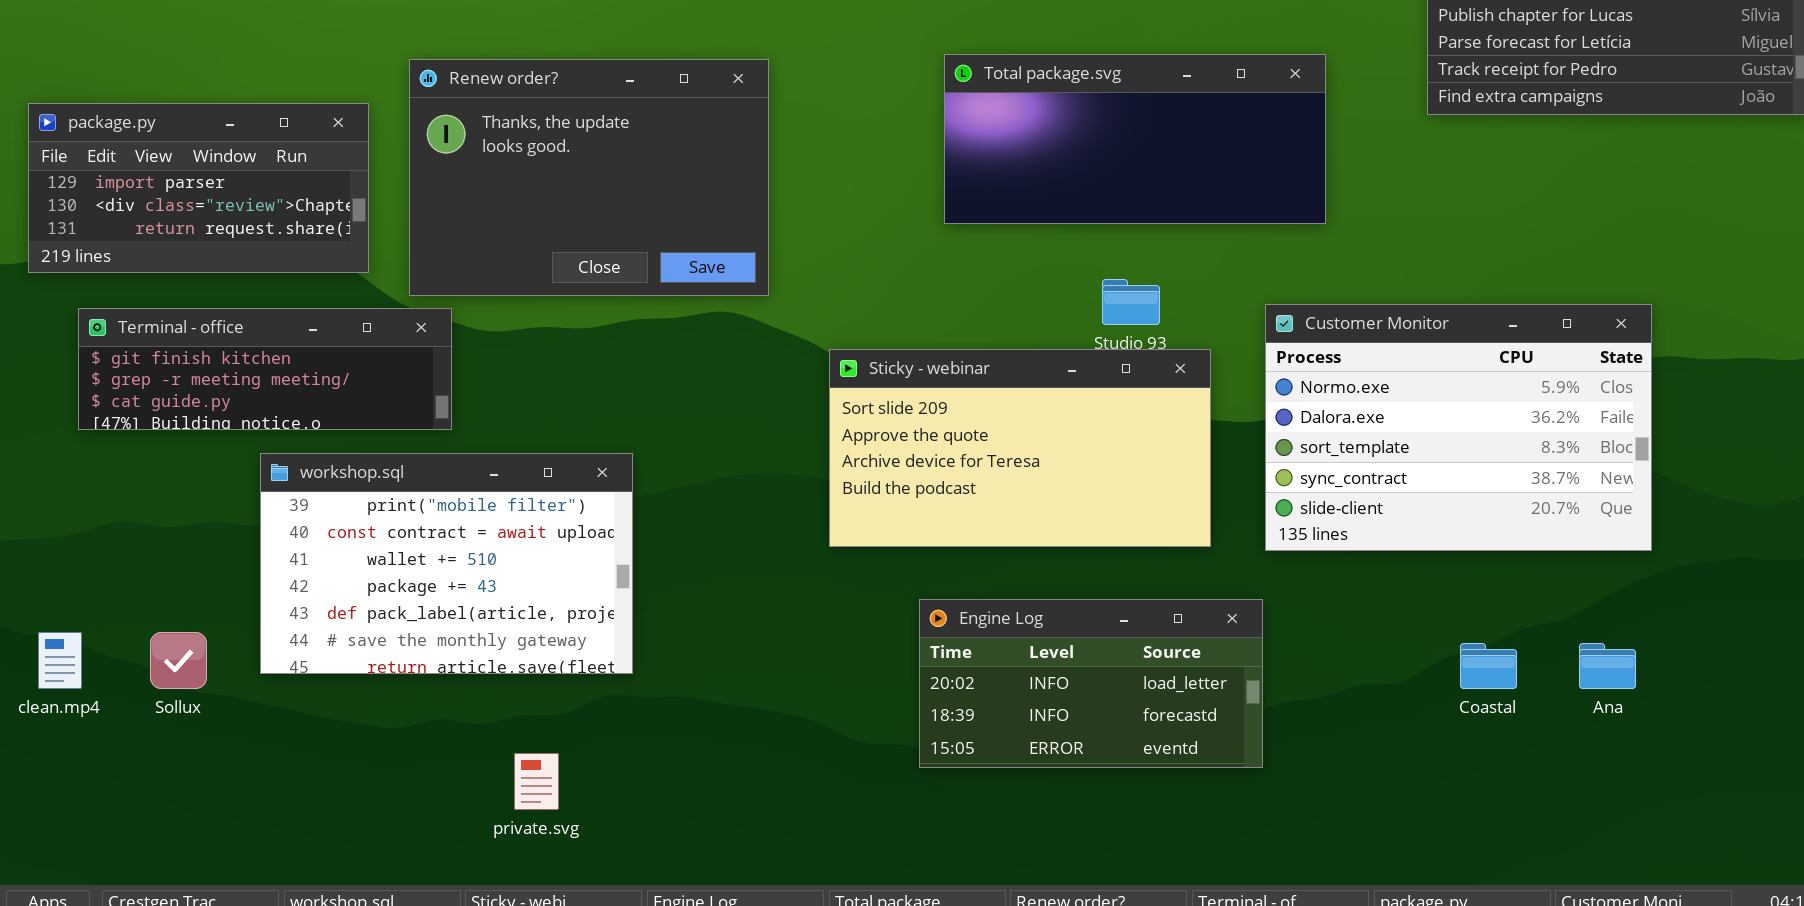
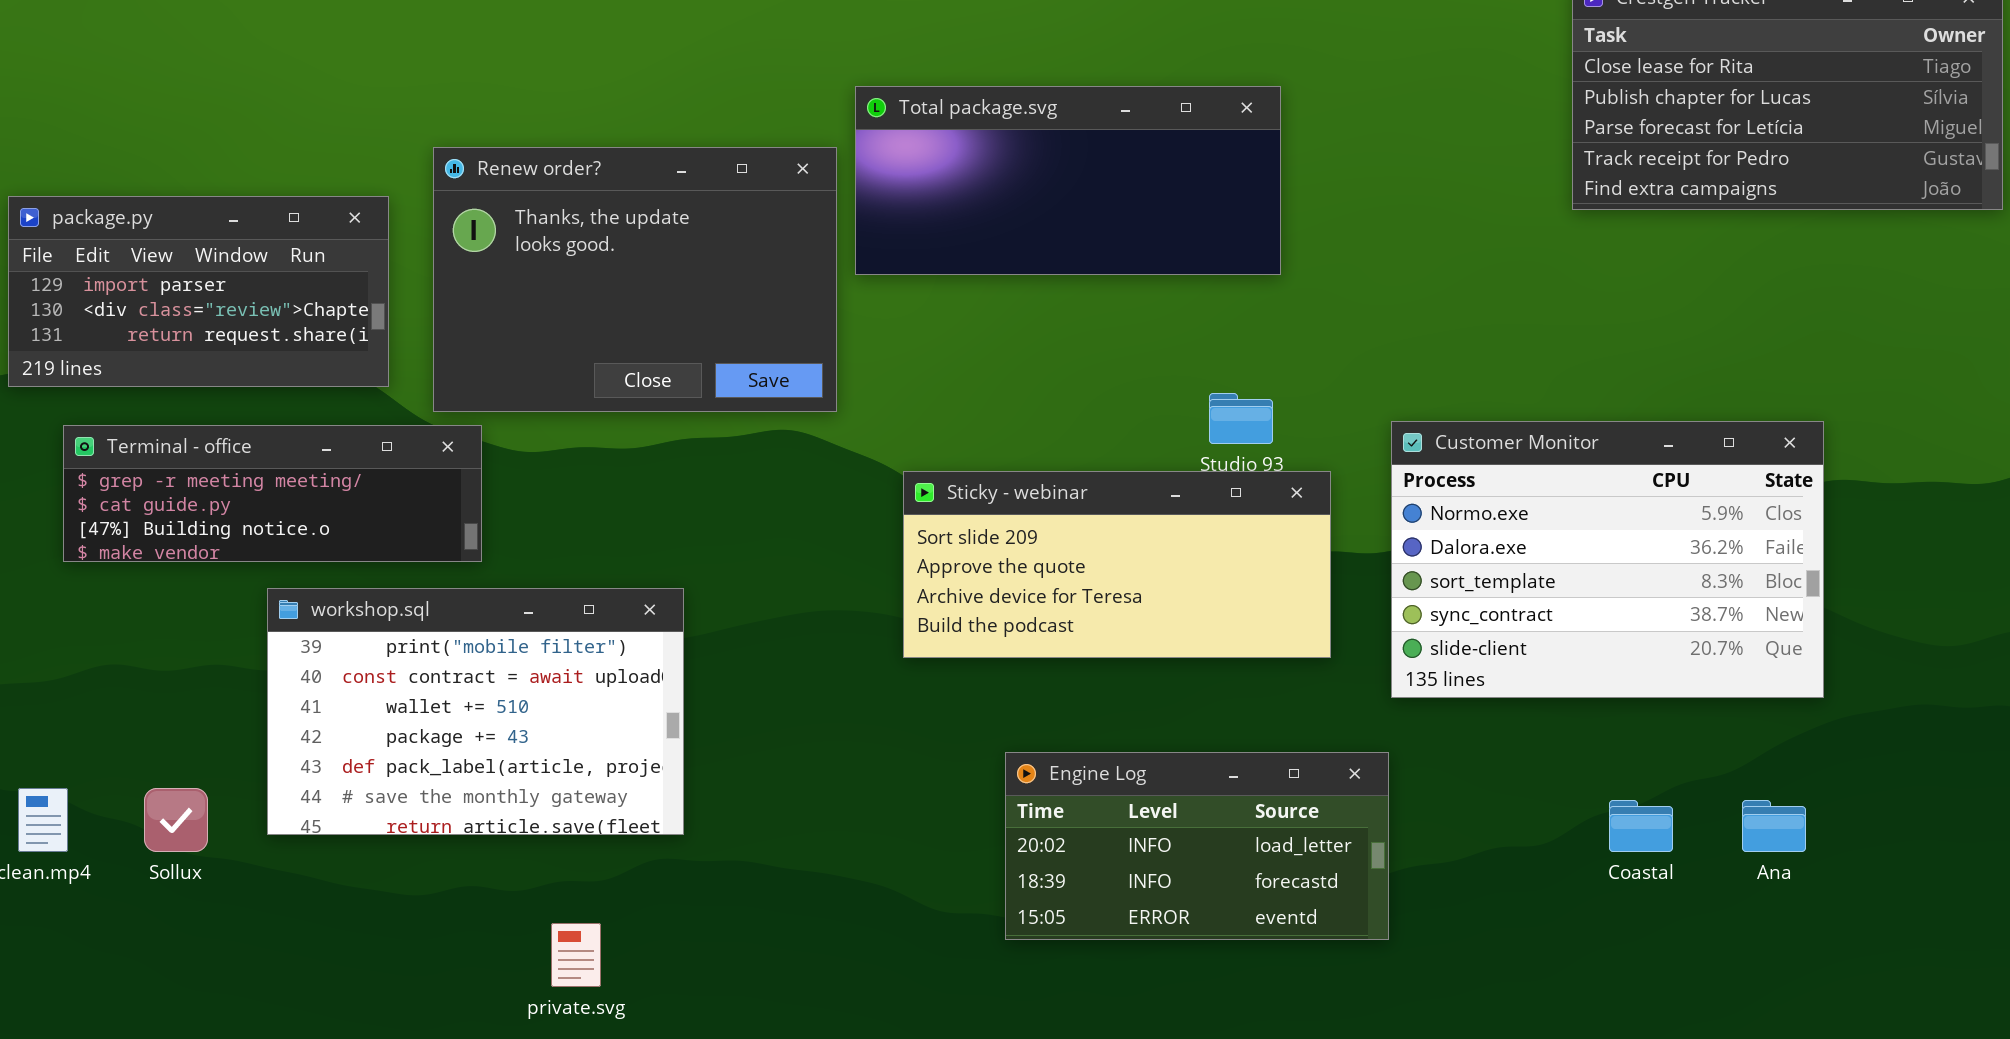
Total package.svg: [944,54,1326,224] -> [855,86,1281,275], moved
Terminal - office: [78,308,452,430] -> [63,425,482,562], scrolled down 1 row
Sticky - webinar: [829,349,1211,547] -> [903,471,1331,658], resized

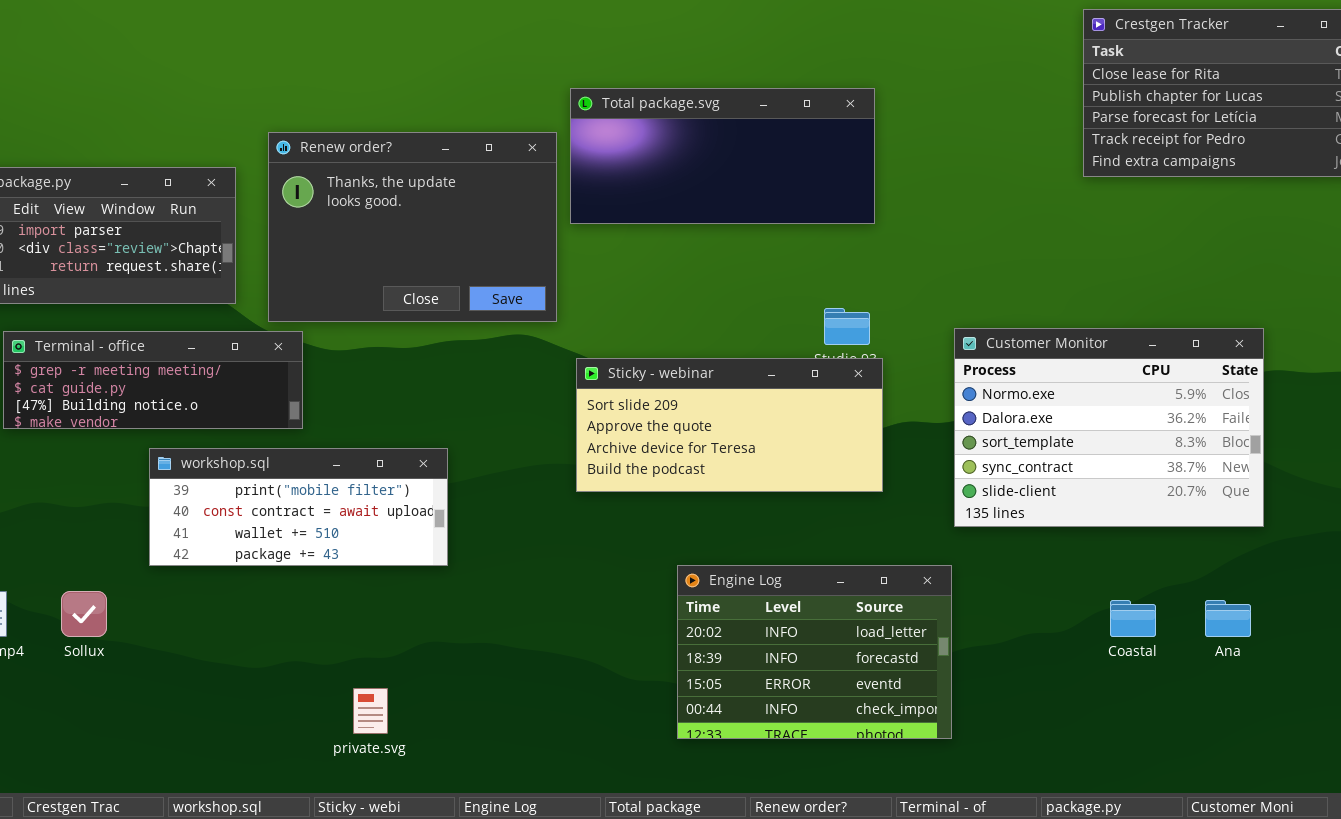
Sticky - webinar: [903,471,1331,658] -> [576,358,883,492], moved
workshop.sql: [267,588,684,835] -> [149,448,448,566], resized
Engine Log: [1005,752,1389,940] -> [677,565,952,739], resized

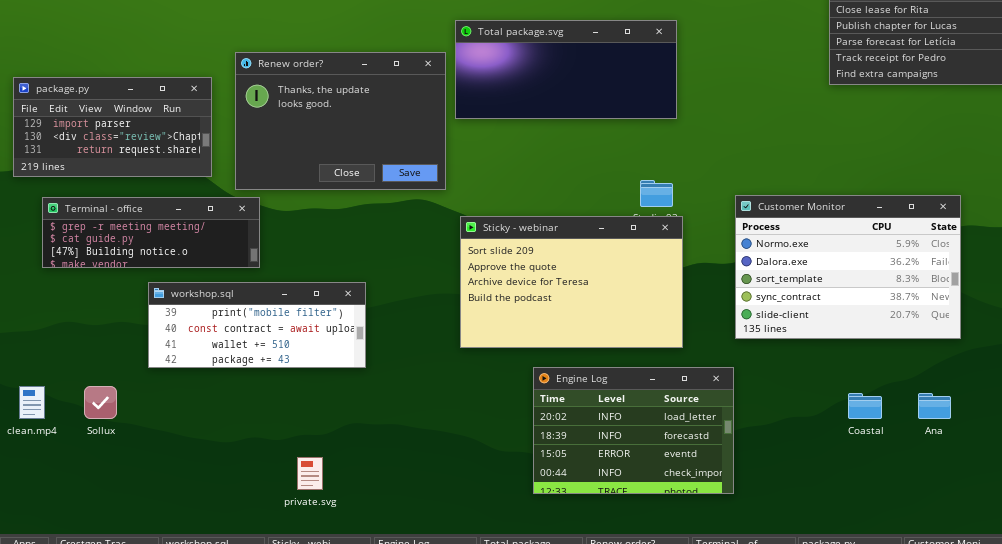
Sticky - webinar: [576,358,883,492] -> [460,216,683,348], resized

